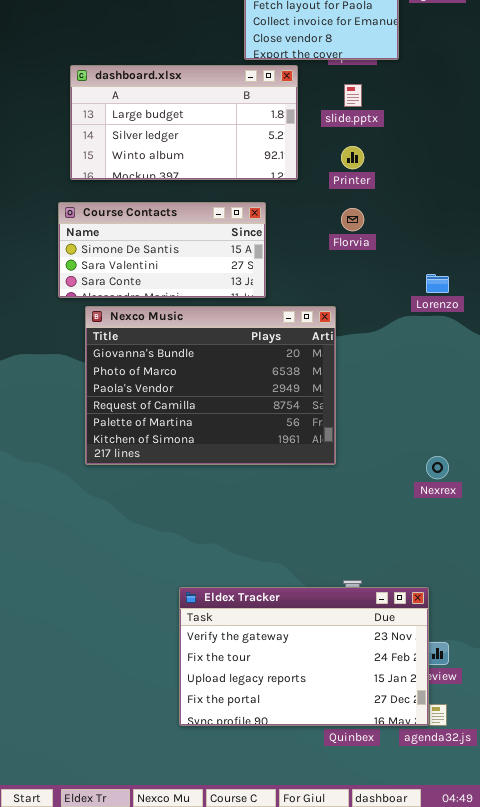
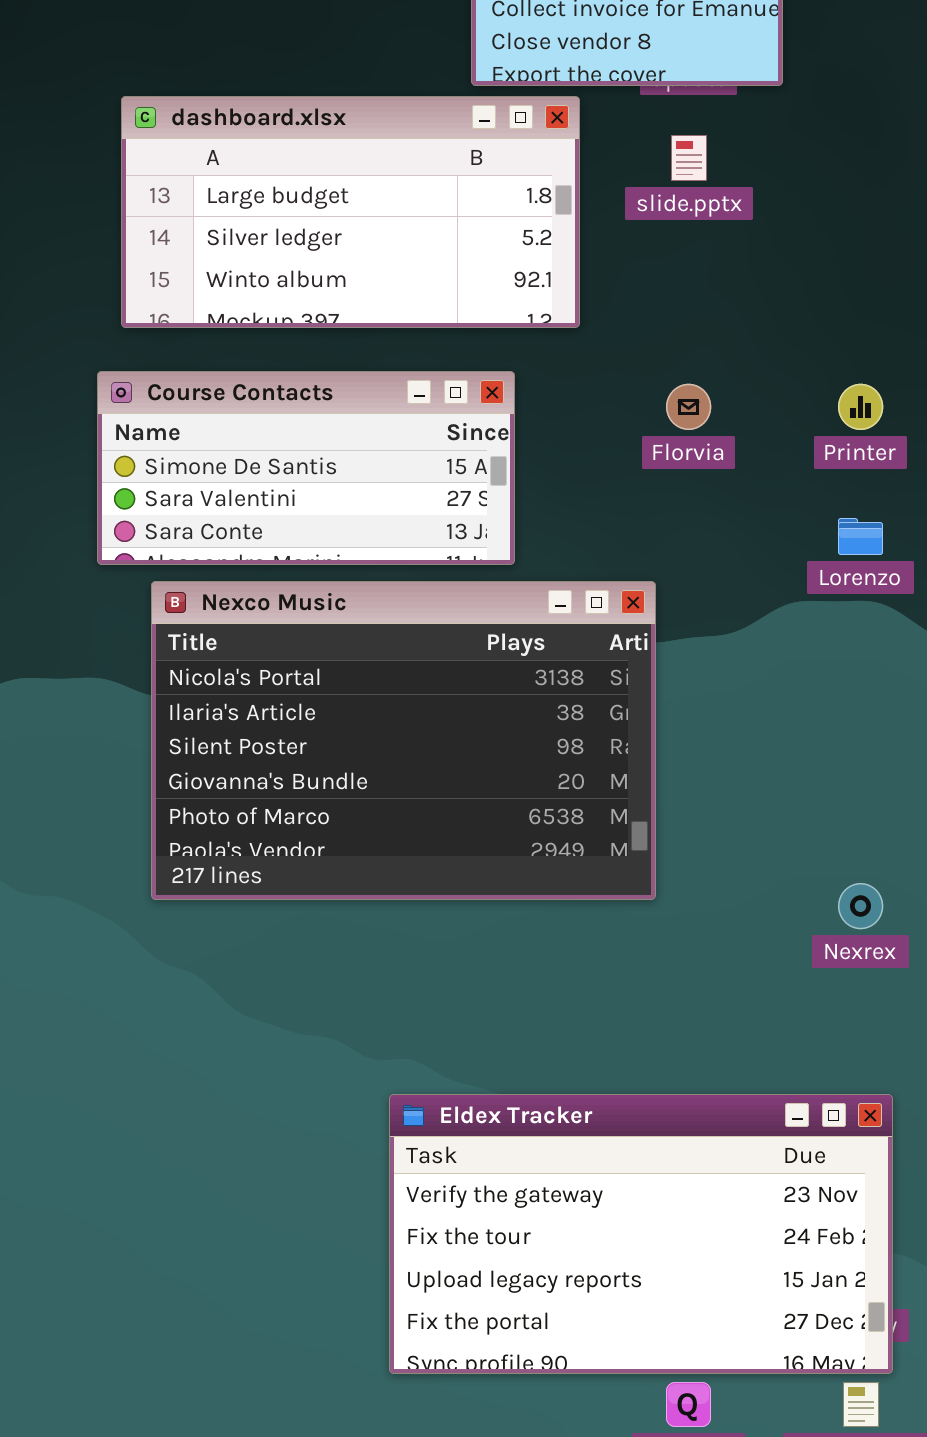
Printer: [341,146,364,169] -> [838,384,883,430], moved
Nexco Music: [85,306,336,465] -> [151,581,656,900], scrolled up 3 rows
Eldex Tracker: [179,587,429,726] -> [389,1094,893,1374], moved

